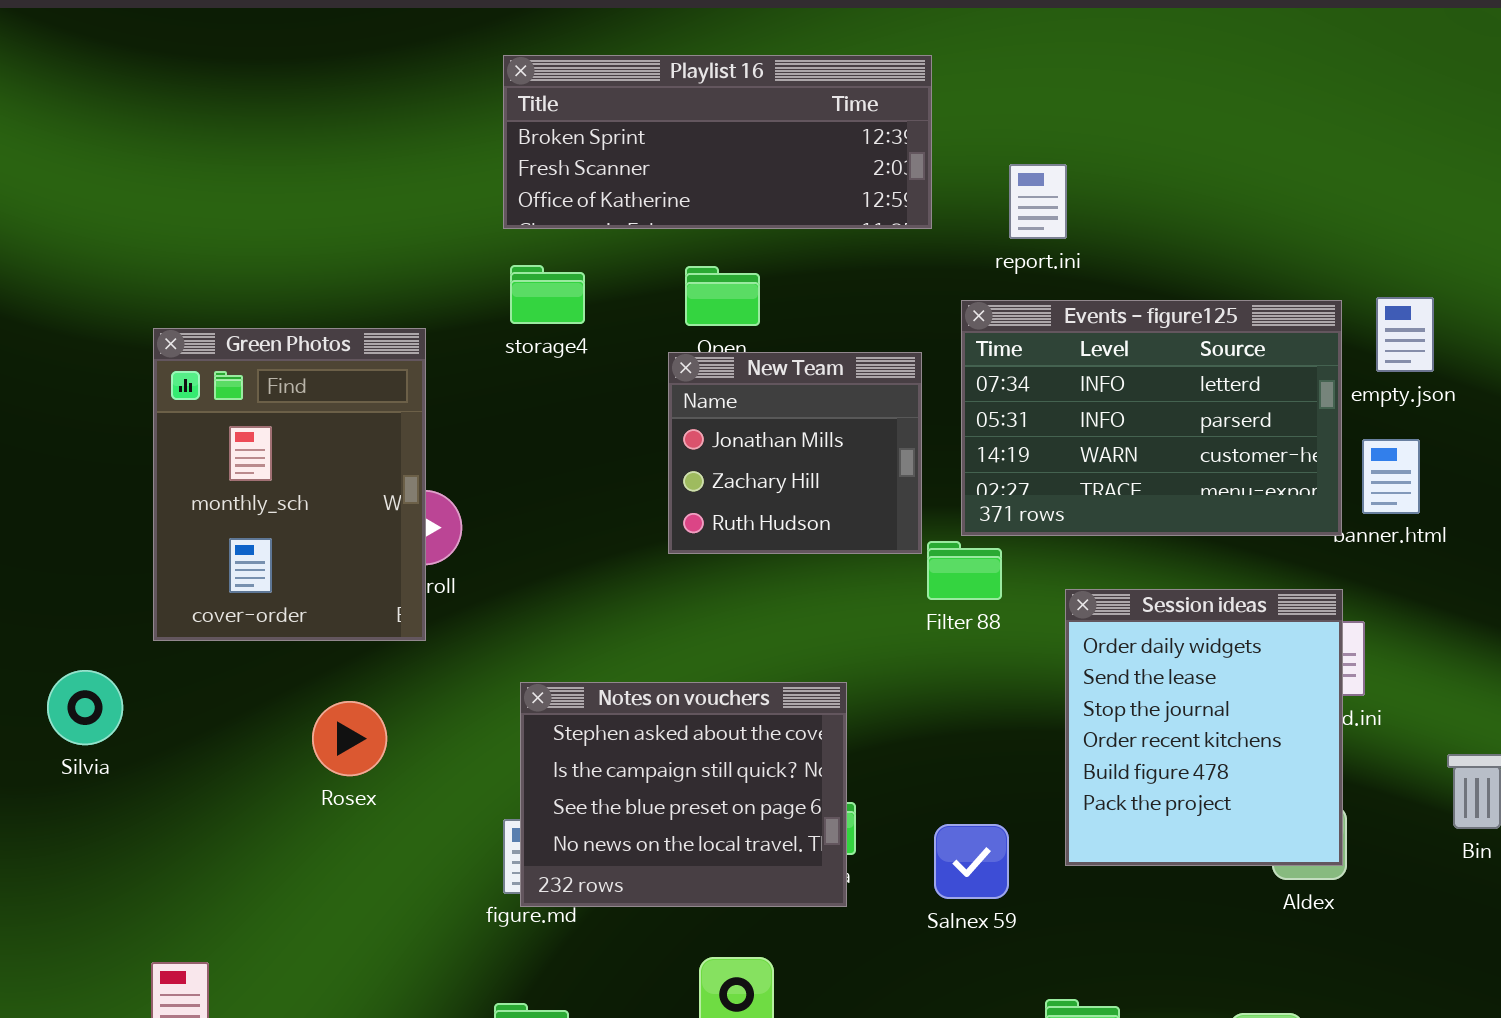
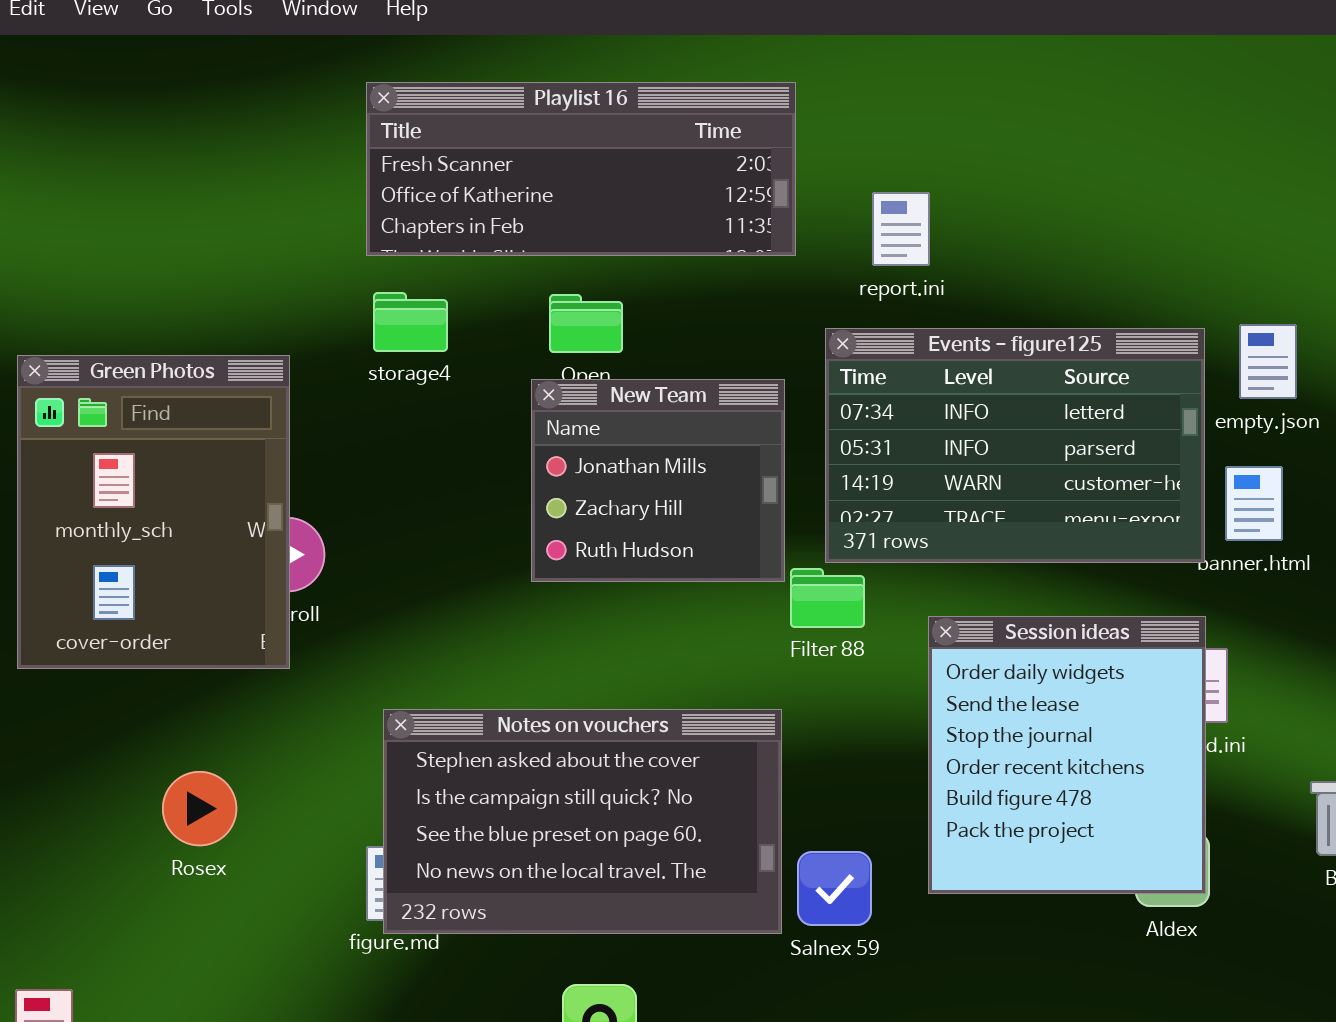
Playlist 16: [503,55,932,229] -> [366,82,796,256], scrolled down 1 row
Notes on vouchers: [520,682,847,907] -> [383,709,782,934], resized
Rosex: [312,701,387,776] -> [162,771,237,846], moved

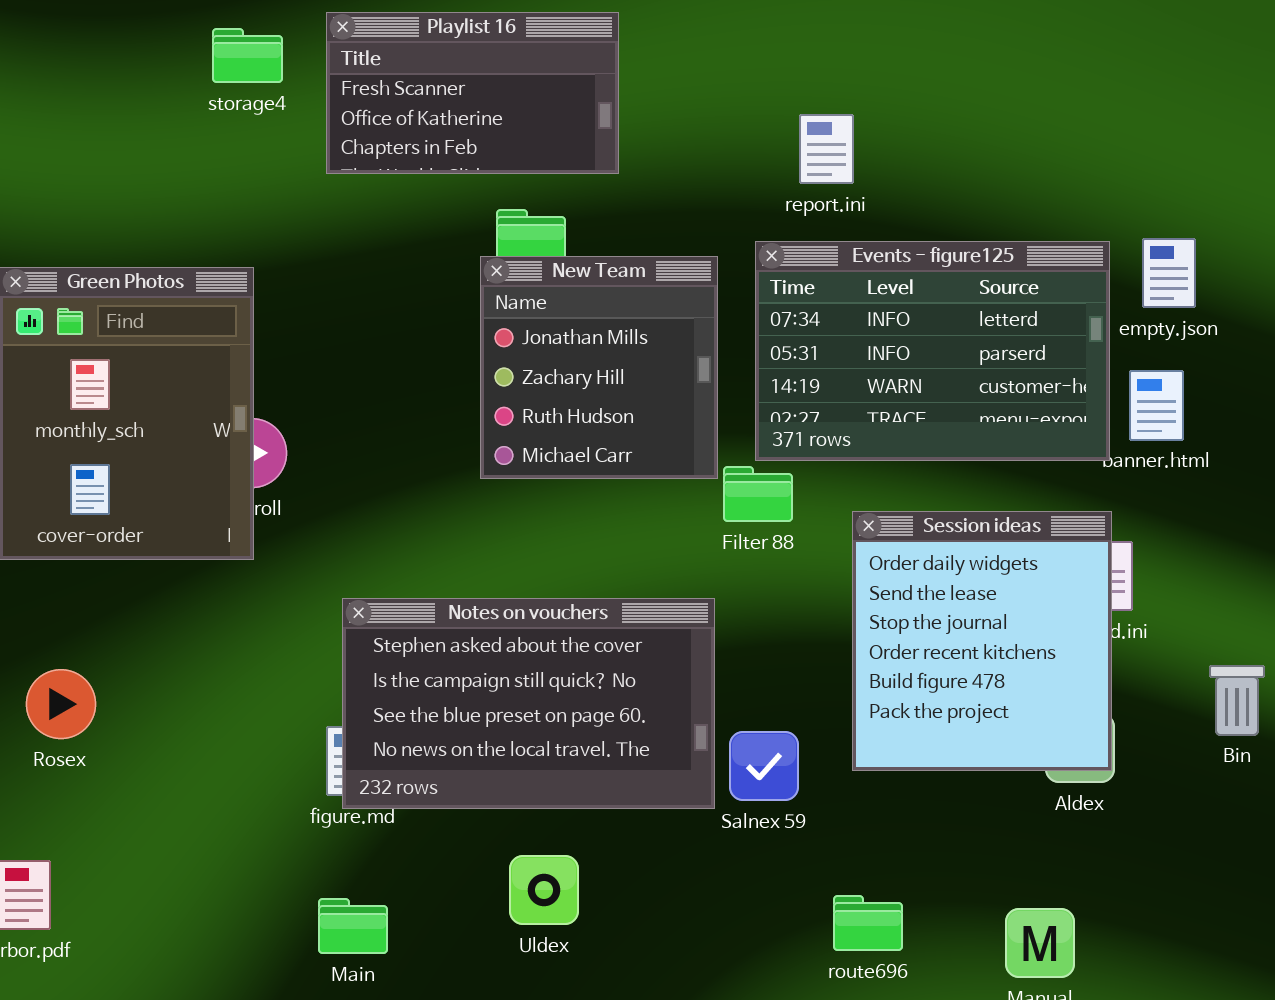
Playlist 16: [366,82,796,256] -> [326,12,619,174], resized
storage4: [373,292,448,352] -> [212,28,283,83], moved
New Team: [531,379,785,582] -> [480,256,718,479], resized
Rosex: [162,771,237,846] -> [26,669,96,739], moved

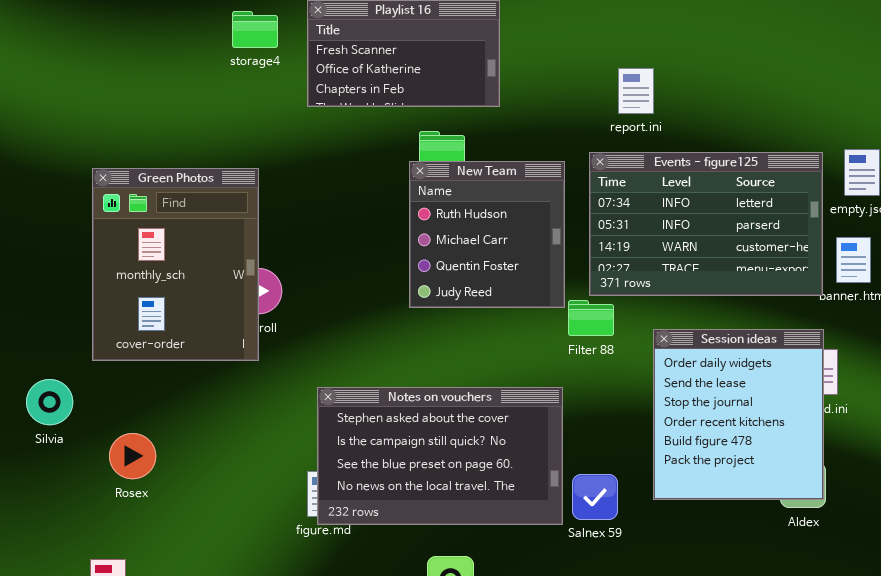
New Team: [480,256,718,479] -> [409,161,565,308], scrolled down 2 rows

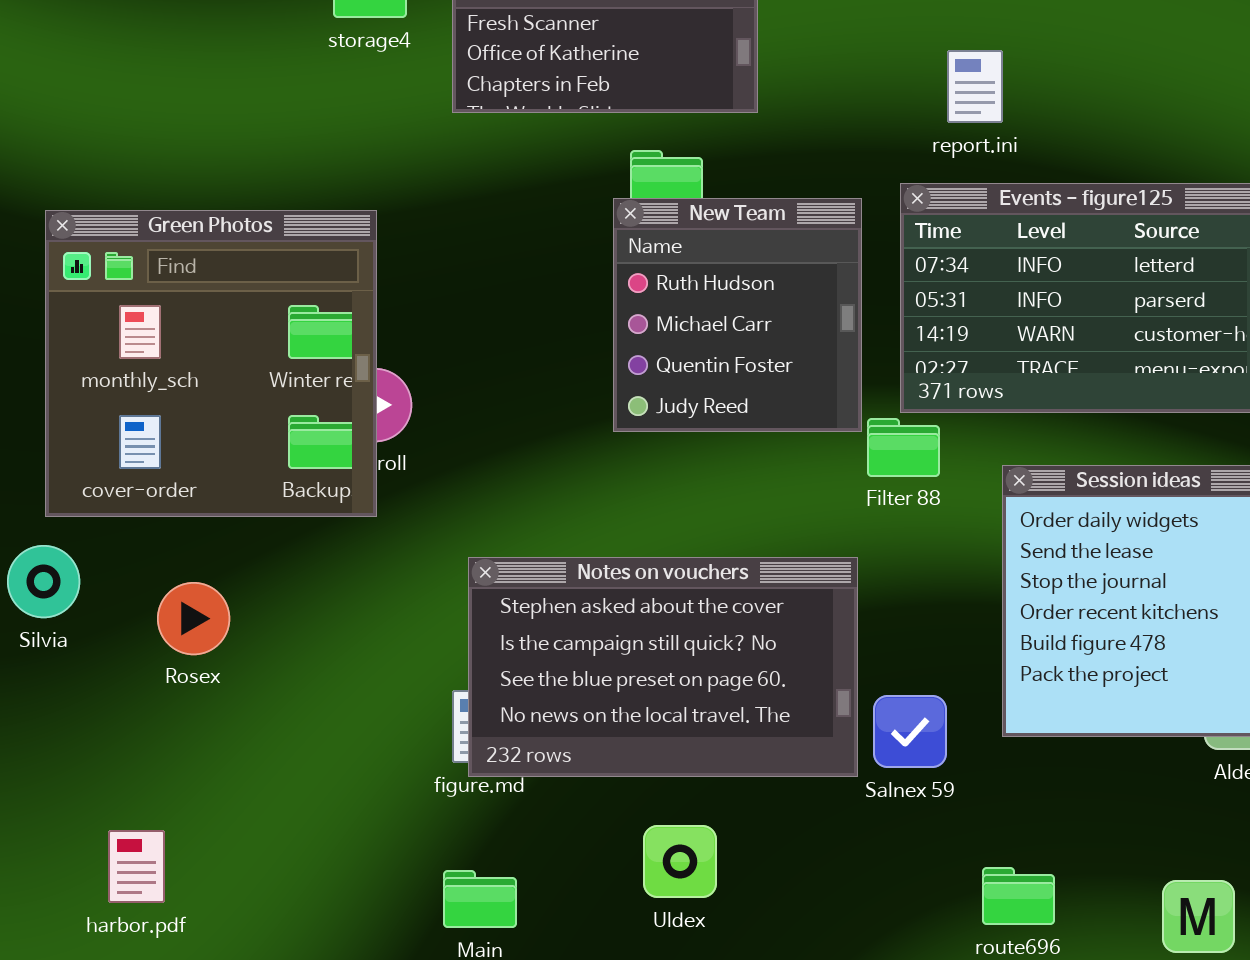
Green Photos: [92,168,259,361] -> [45,210,377,517], resized
Rosex: [109,433,156,479] -> [157,582,230,655], moved

